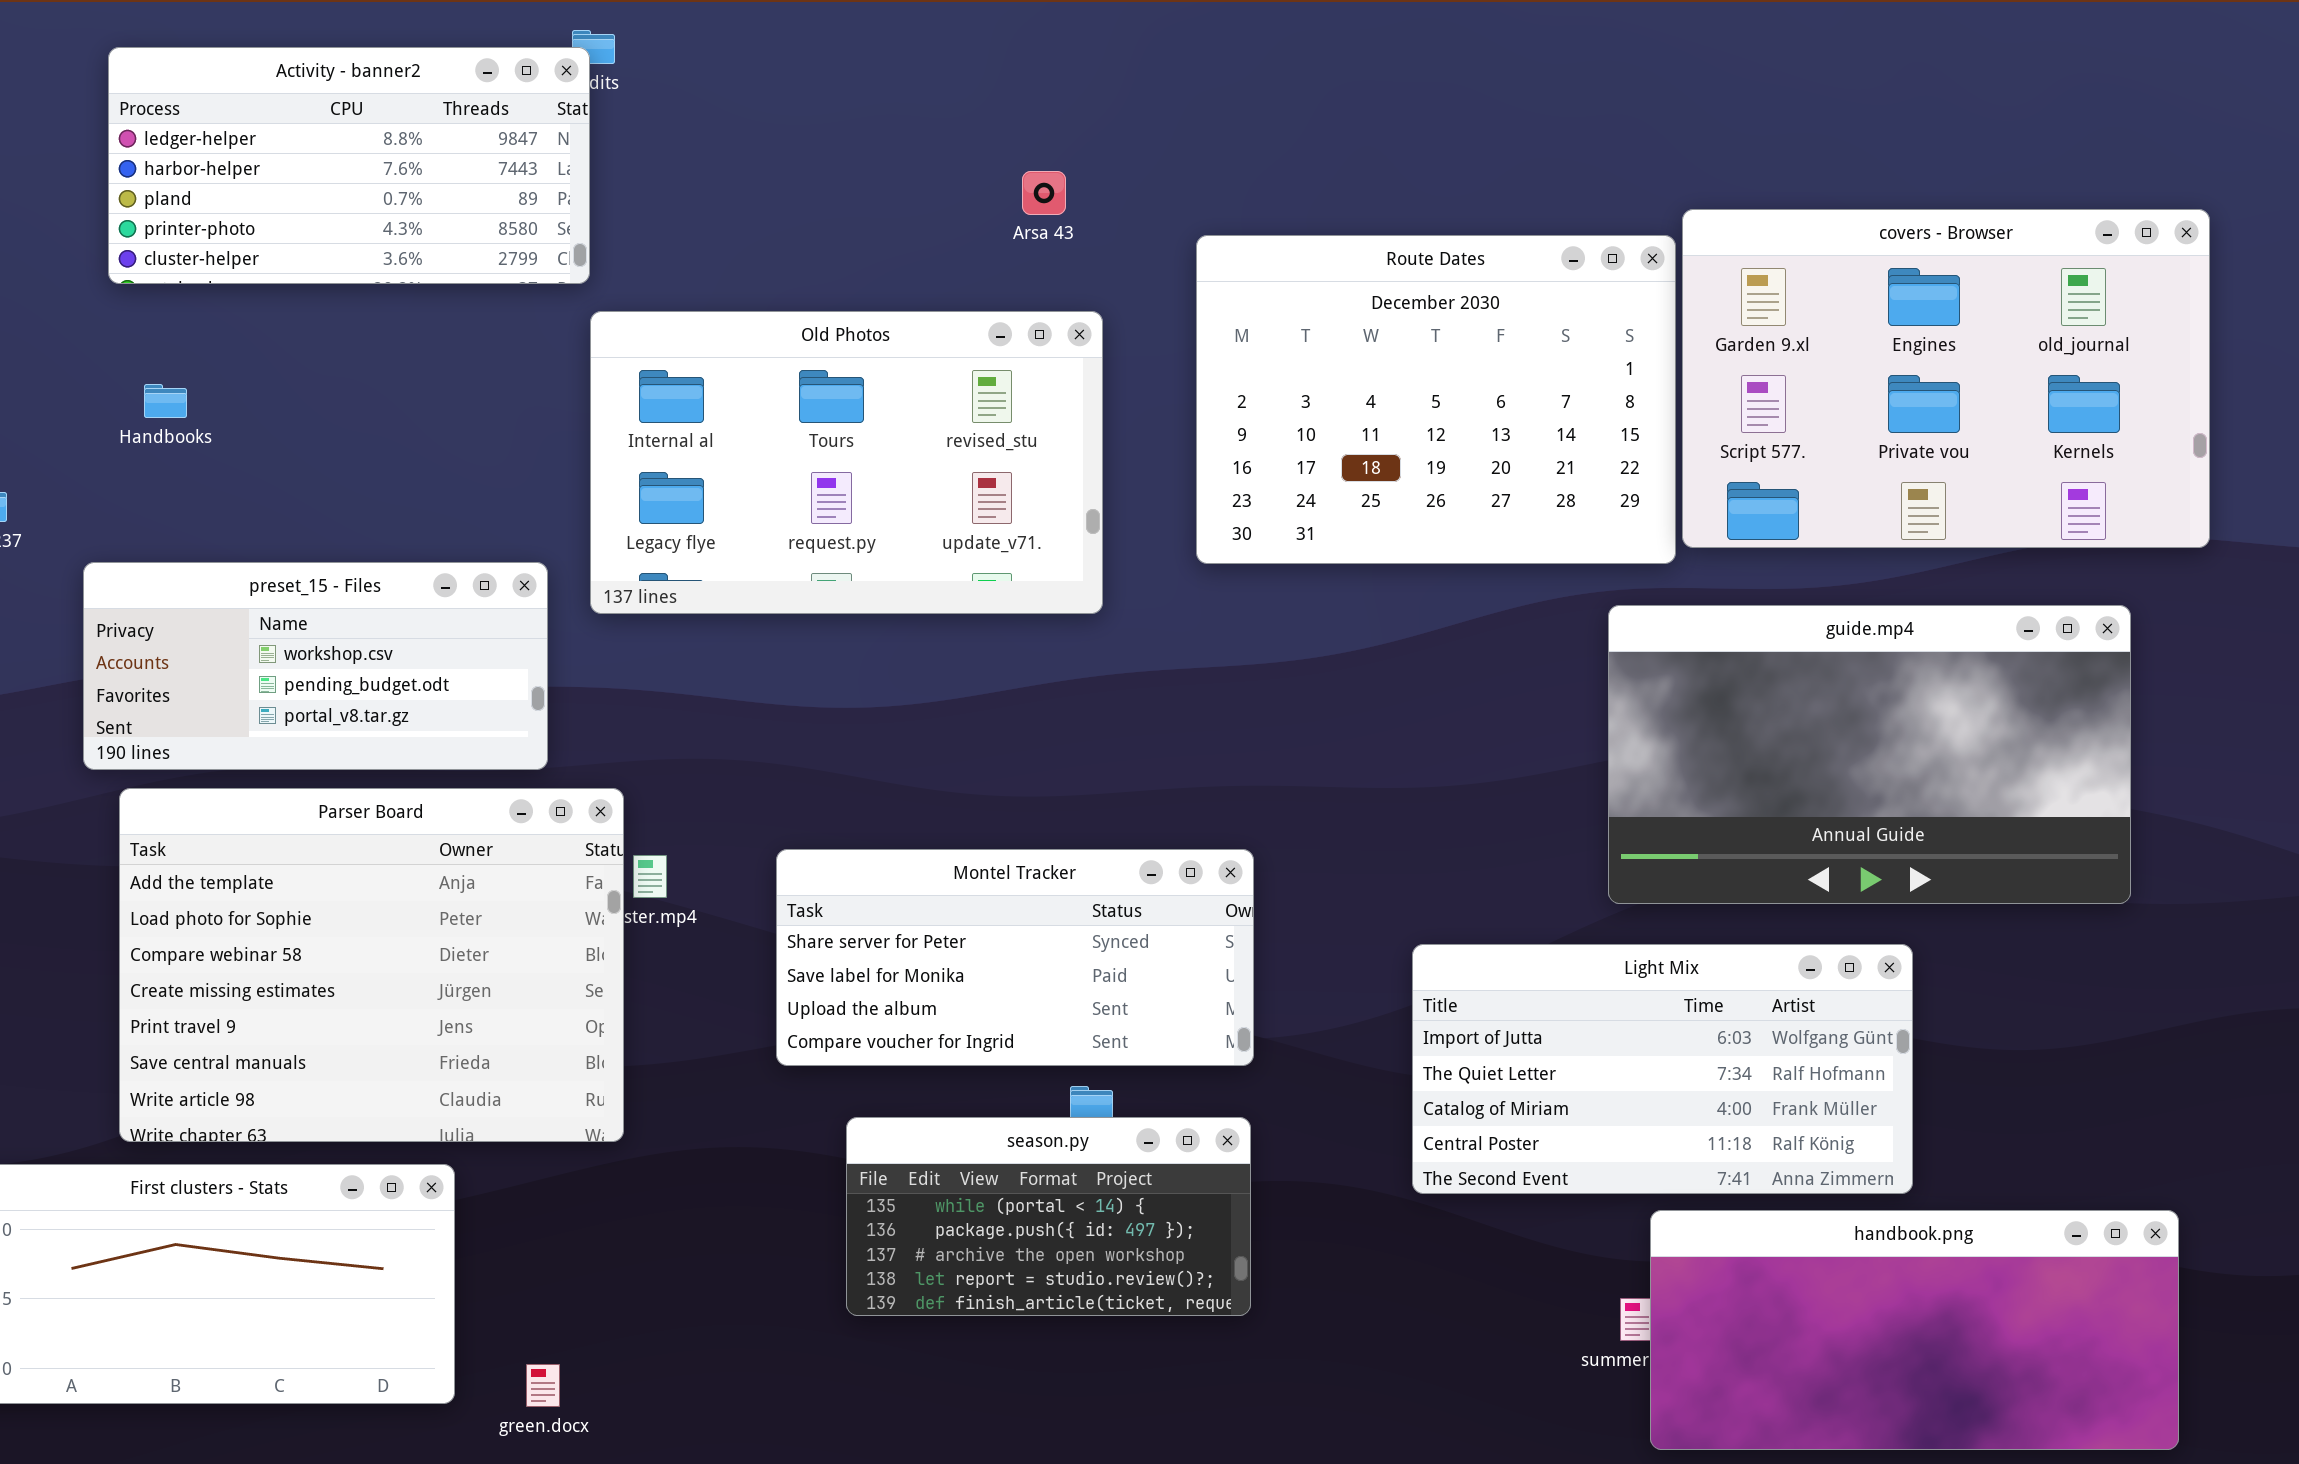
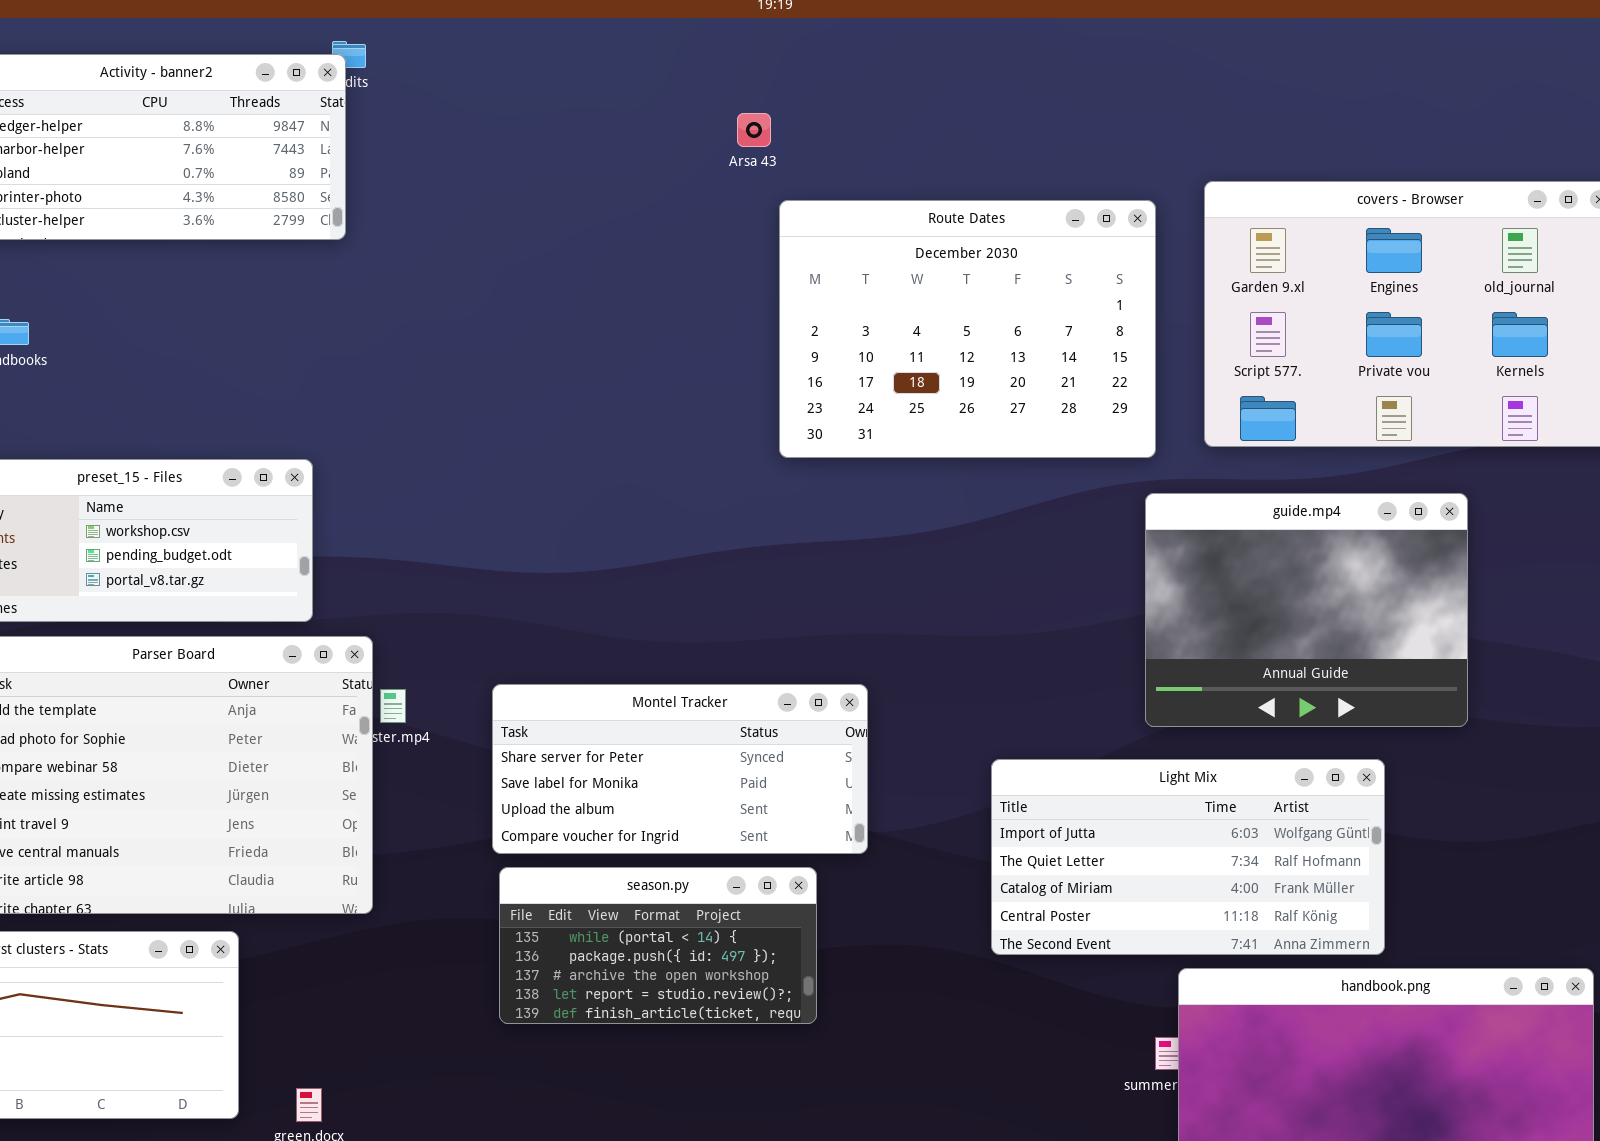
Arsa 43: [1022,171,1066,215] -> [737,113,771,147], moved
Route Dates: [1196,235,1676,564] -> [779,200,1156,458], moved
Old Photos: [590,311,1103,614] -> none, closed
guide.mp4: [1608,605,2131,904] -> [1145,493,1468,727], resized
season.py: [846,1117,1251,1316] -> [499,867,817,1024], moved

